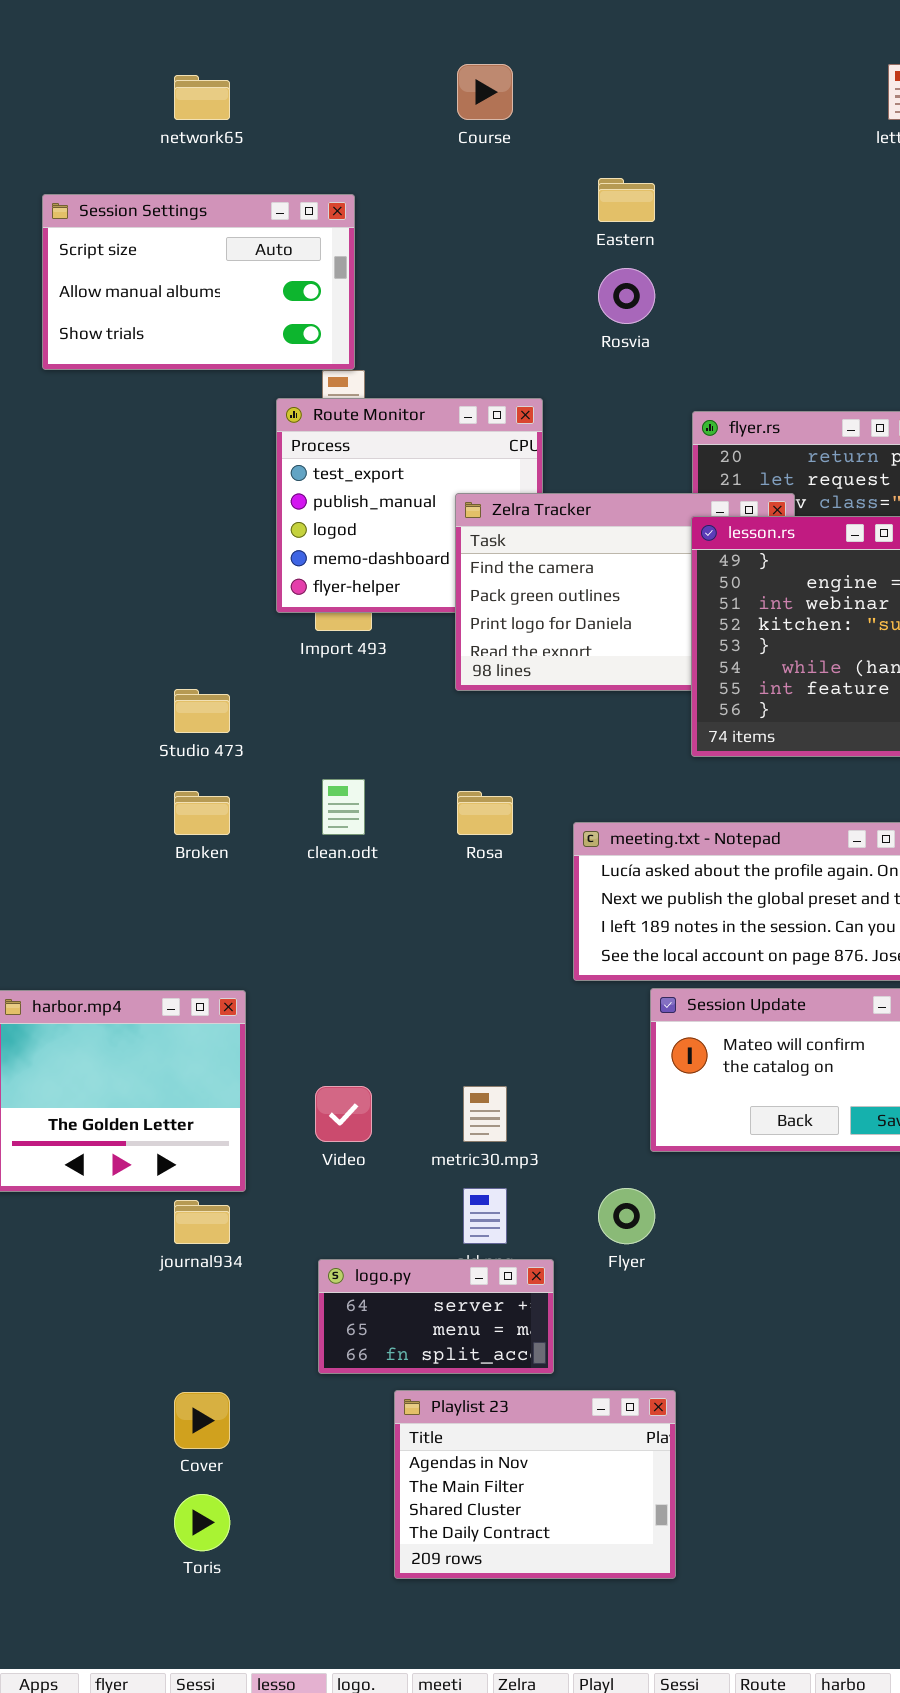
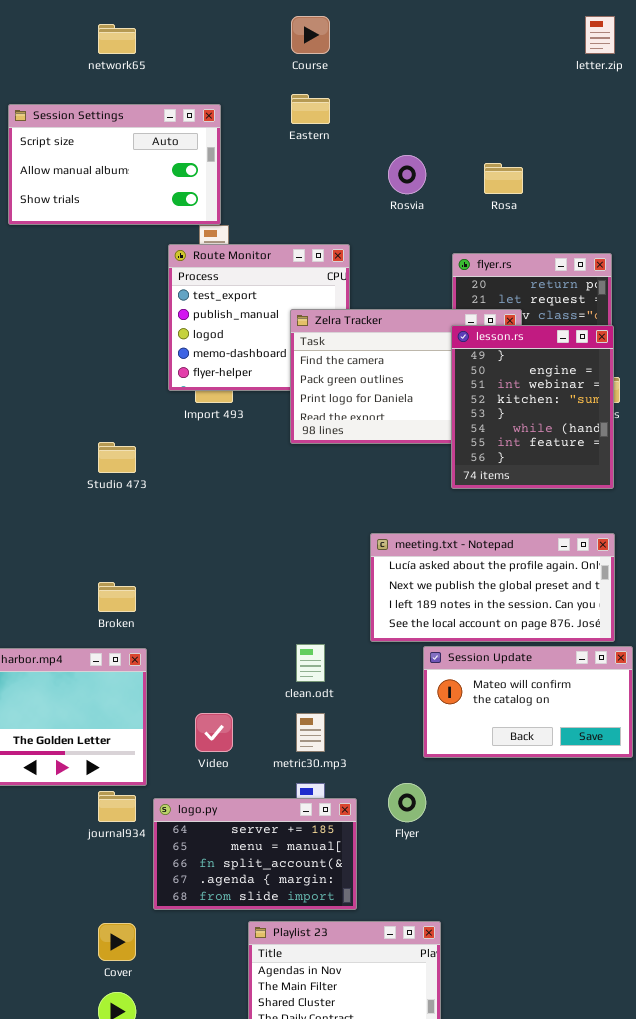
Eastern: [598,178,655,222] -> [291,94,330,124], moved
clean.odt: [322,779,365,835] -> [296,644,325,682], moved
Broken: [174,791,230,835] -> [98,582,136,612], moved
Rosa: [457,791,513,835] -> [484,163,523,194], moved
logo.py: [318,1259,554,1374] -> [153,798,357,910], resized

